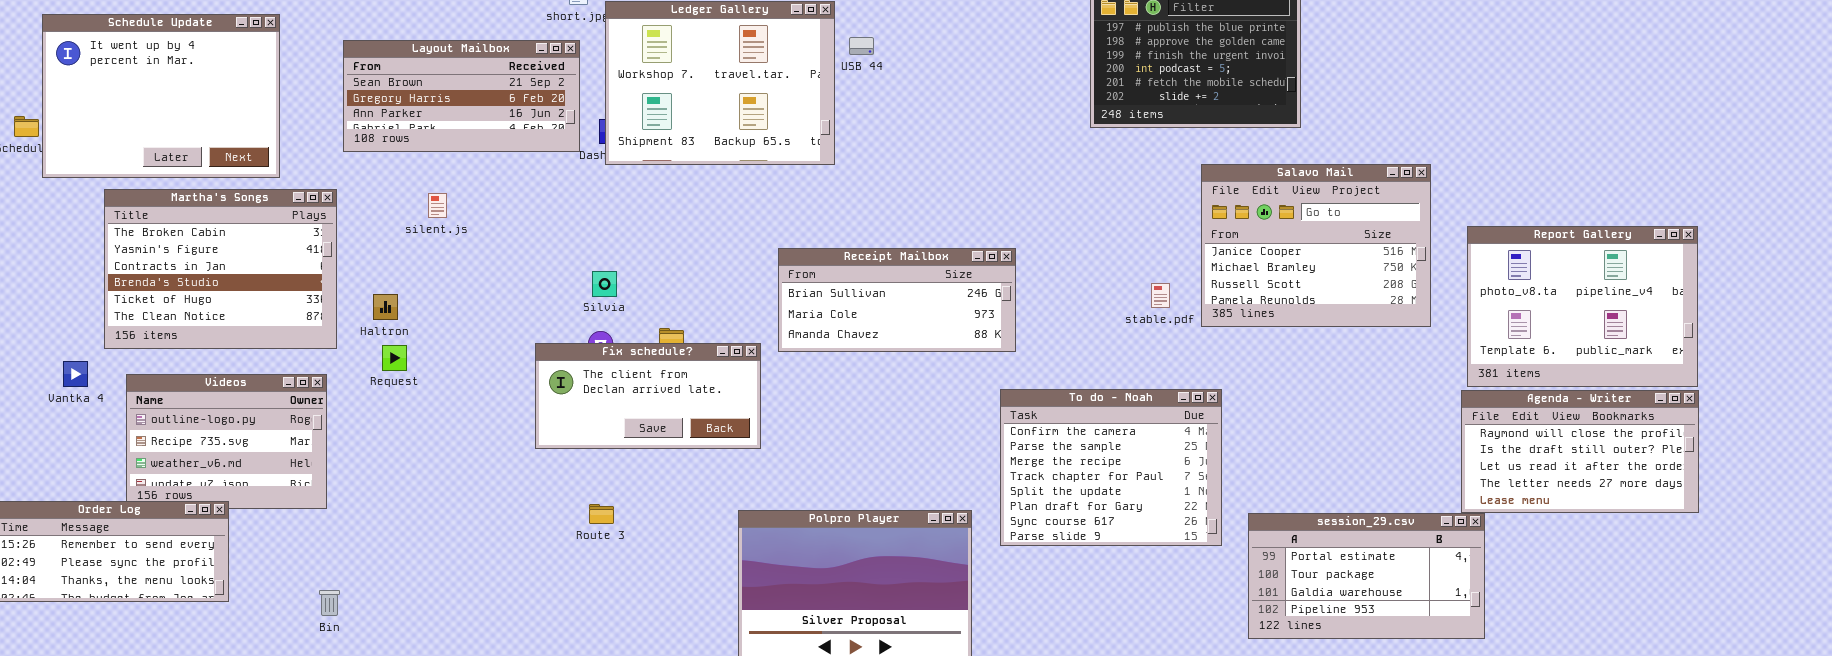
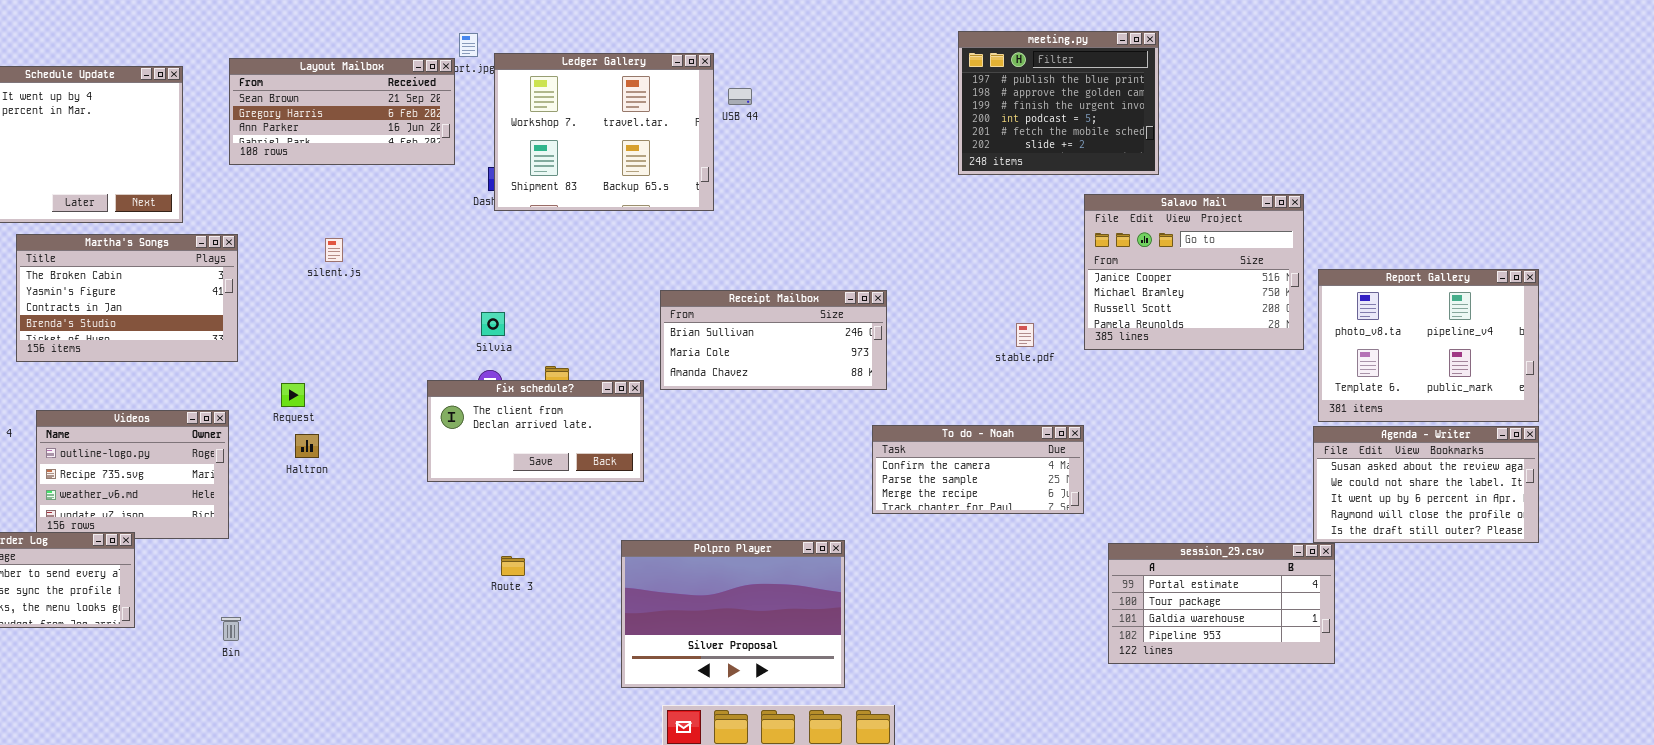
Layout Mailbox: [343,40,580,152] -> [229,58,455,165], moved
Salavo Mail: [1201,164,1431,327] -> [1084,194,1304,350], moved
Martha's Songs: [104,189,337,349] -> [16,234,238,362], resized
Haltron: [373,294,398,320] -> [295,434,319,458], moved
To do - Noah: [1000,389,1222,546] -> [872,425,1084,514], resized
Agenda - Writer: [1461,390,1699,513] -> [1313,426,1539,543], scrolled up 3 rows
Route 3: [589,504,614,524] -> [501,556,525,576], moved

